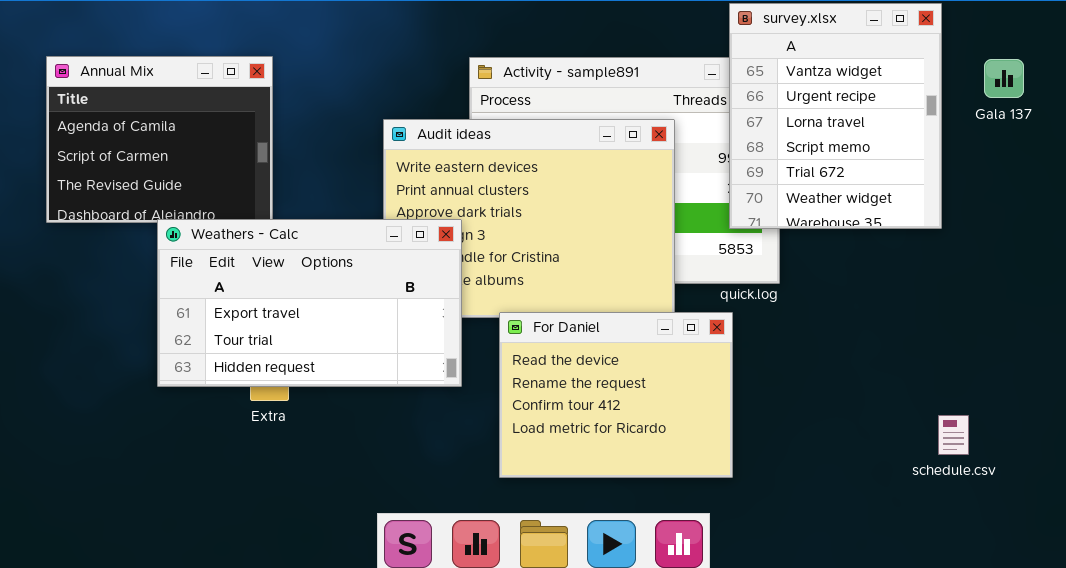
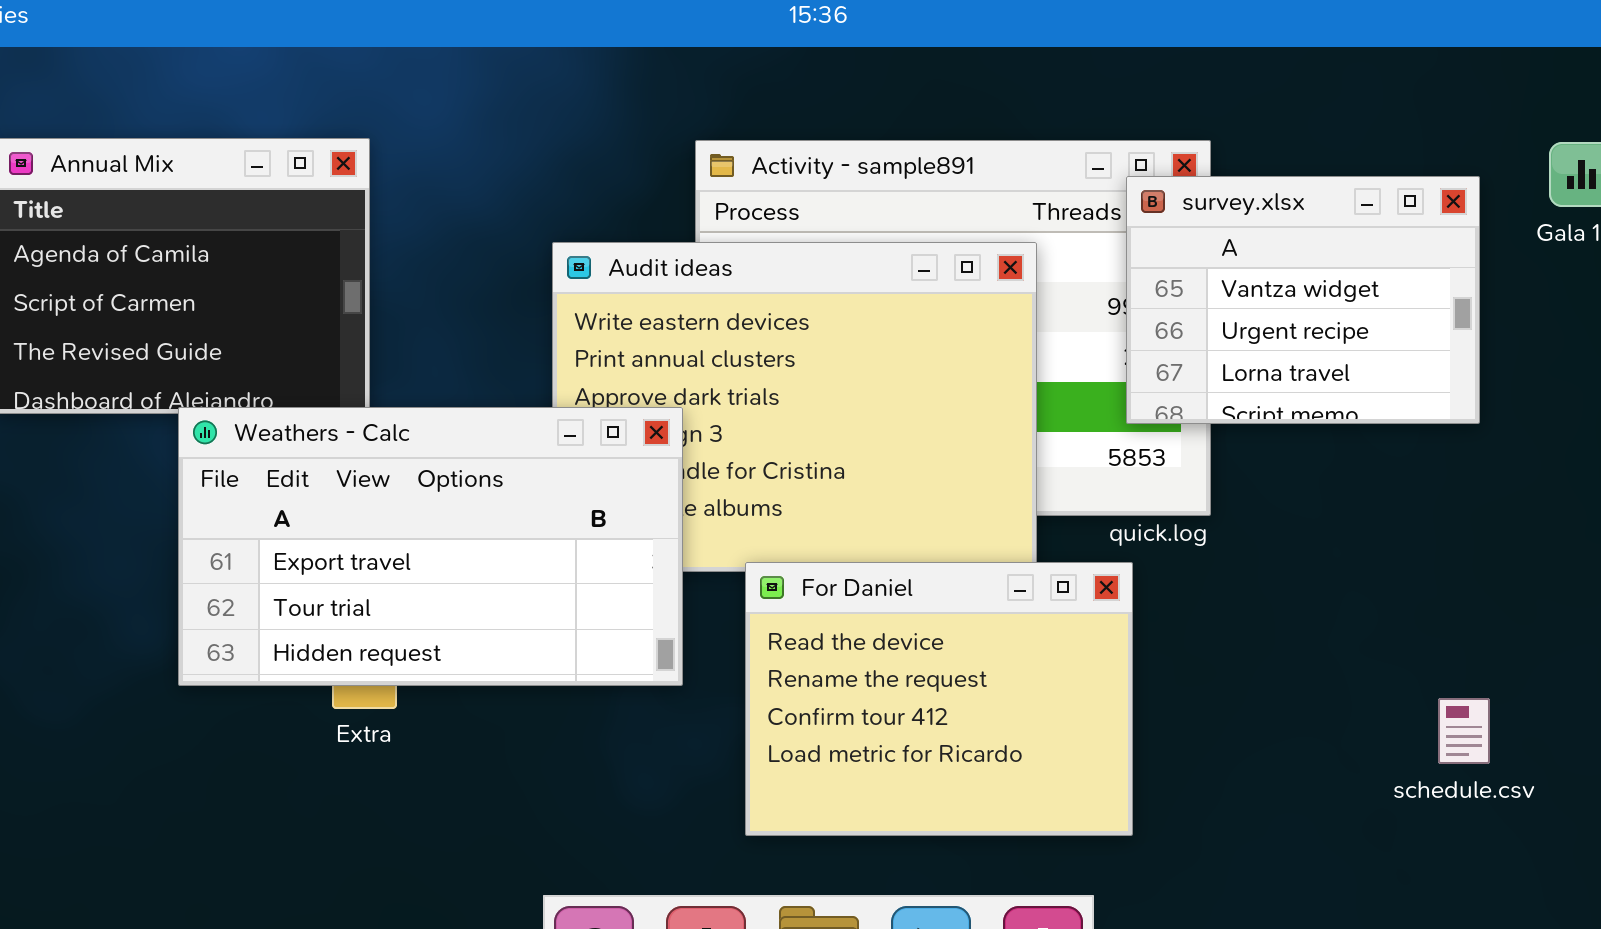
survey.xlsx: [729,3,942,229] -> [1126,176,1480,424], resized
schedule.csv: [938,415,969,455] -> [1438,698,1490,764], moved

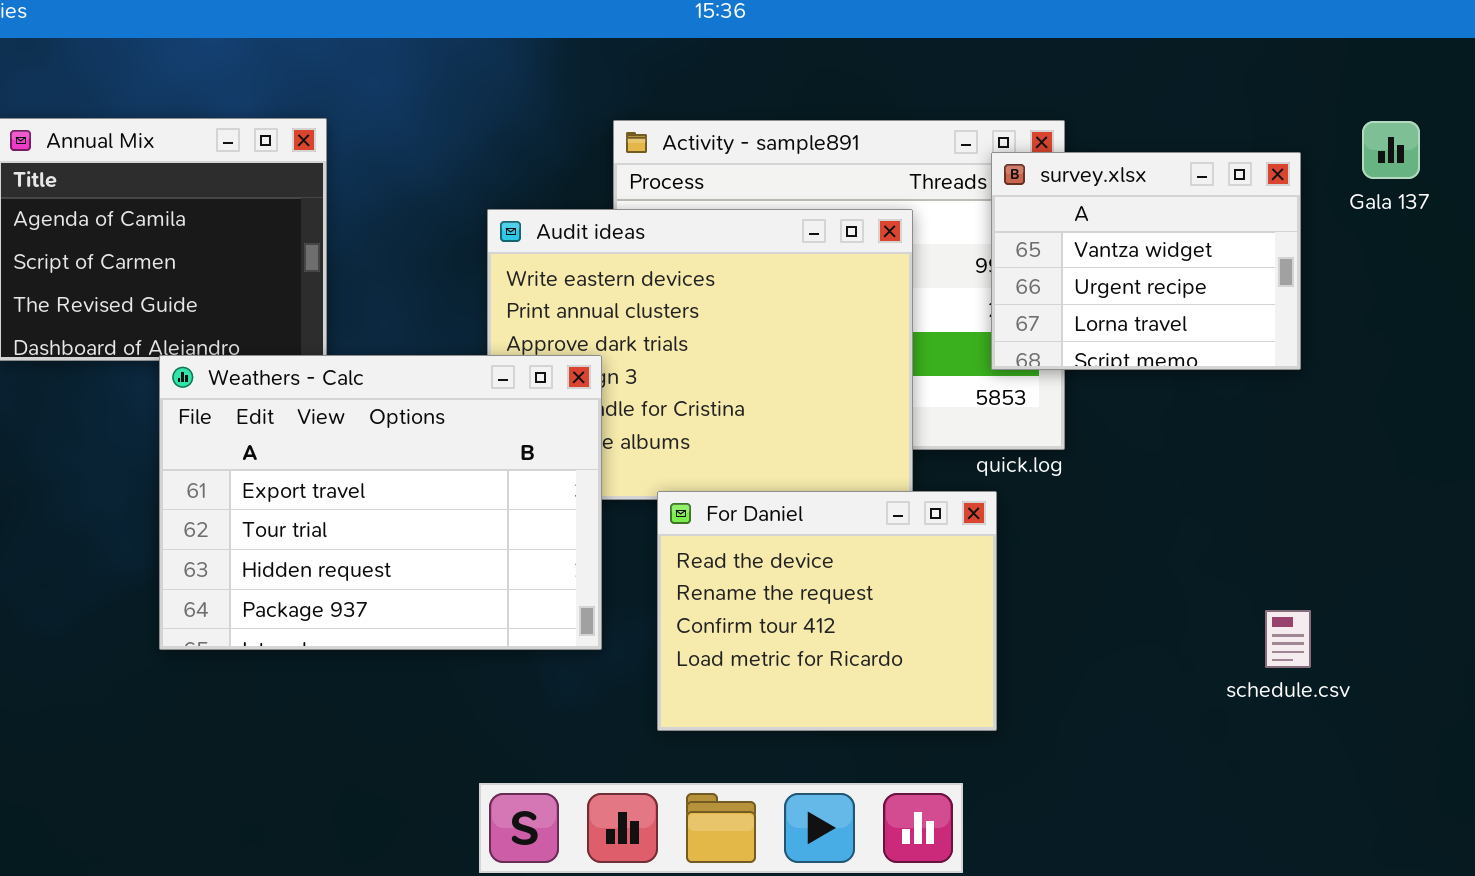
Weathers - Calc: [178,407,683,686] -> [159,355,602,650], resized

